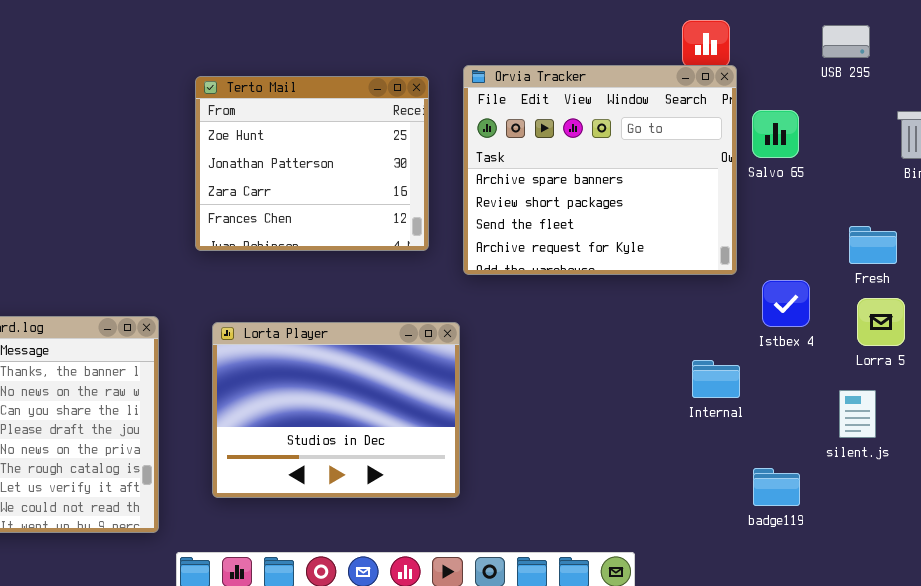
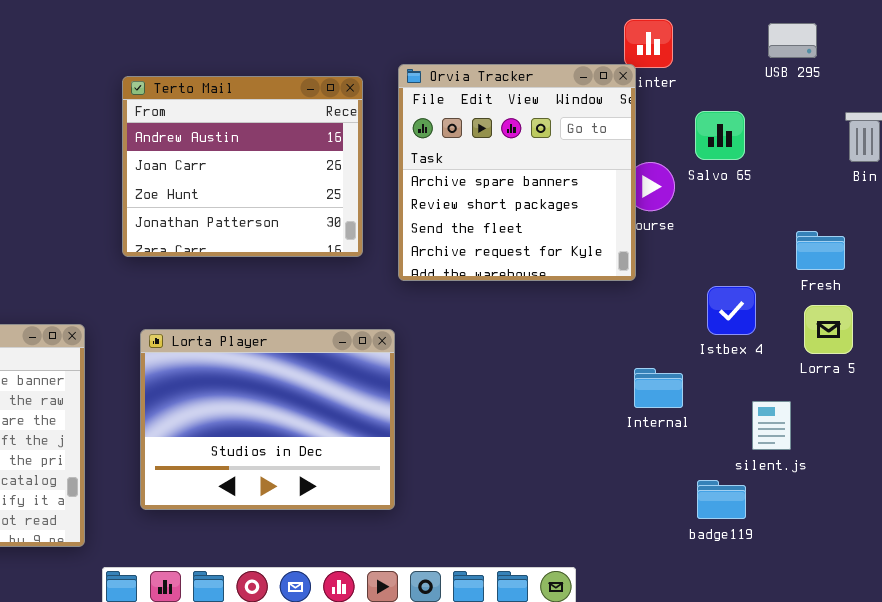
Orvia Tracker: [463,65,737,275] -> [398,64,636,281], resized
Terto Mail: [195,76,429,251] -> [122,76,363,257], scrolled up 2 rows
silent.js: [839,390,876,438] -> [752,401,791,450], moved

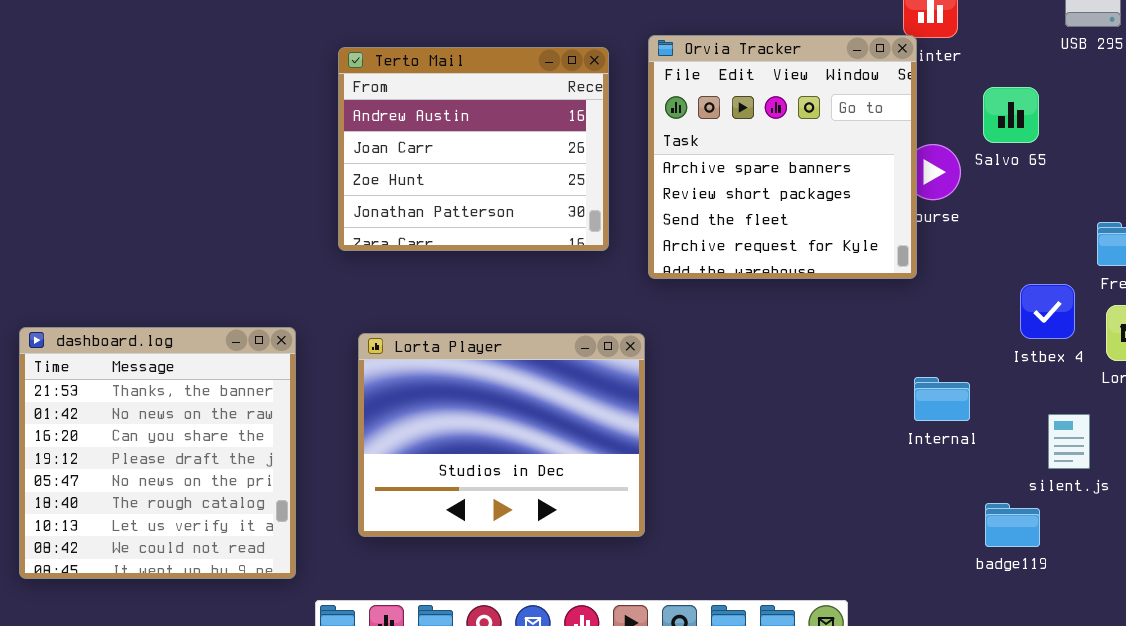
Istbex 4: [707,286,756,335] -> [1020,284,1075,339], moved

